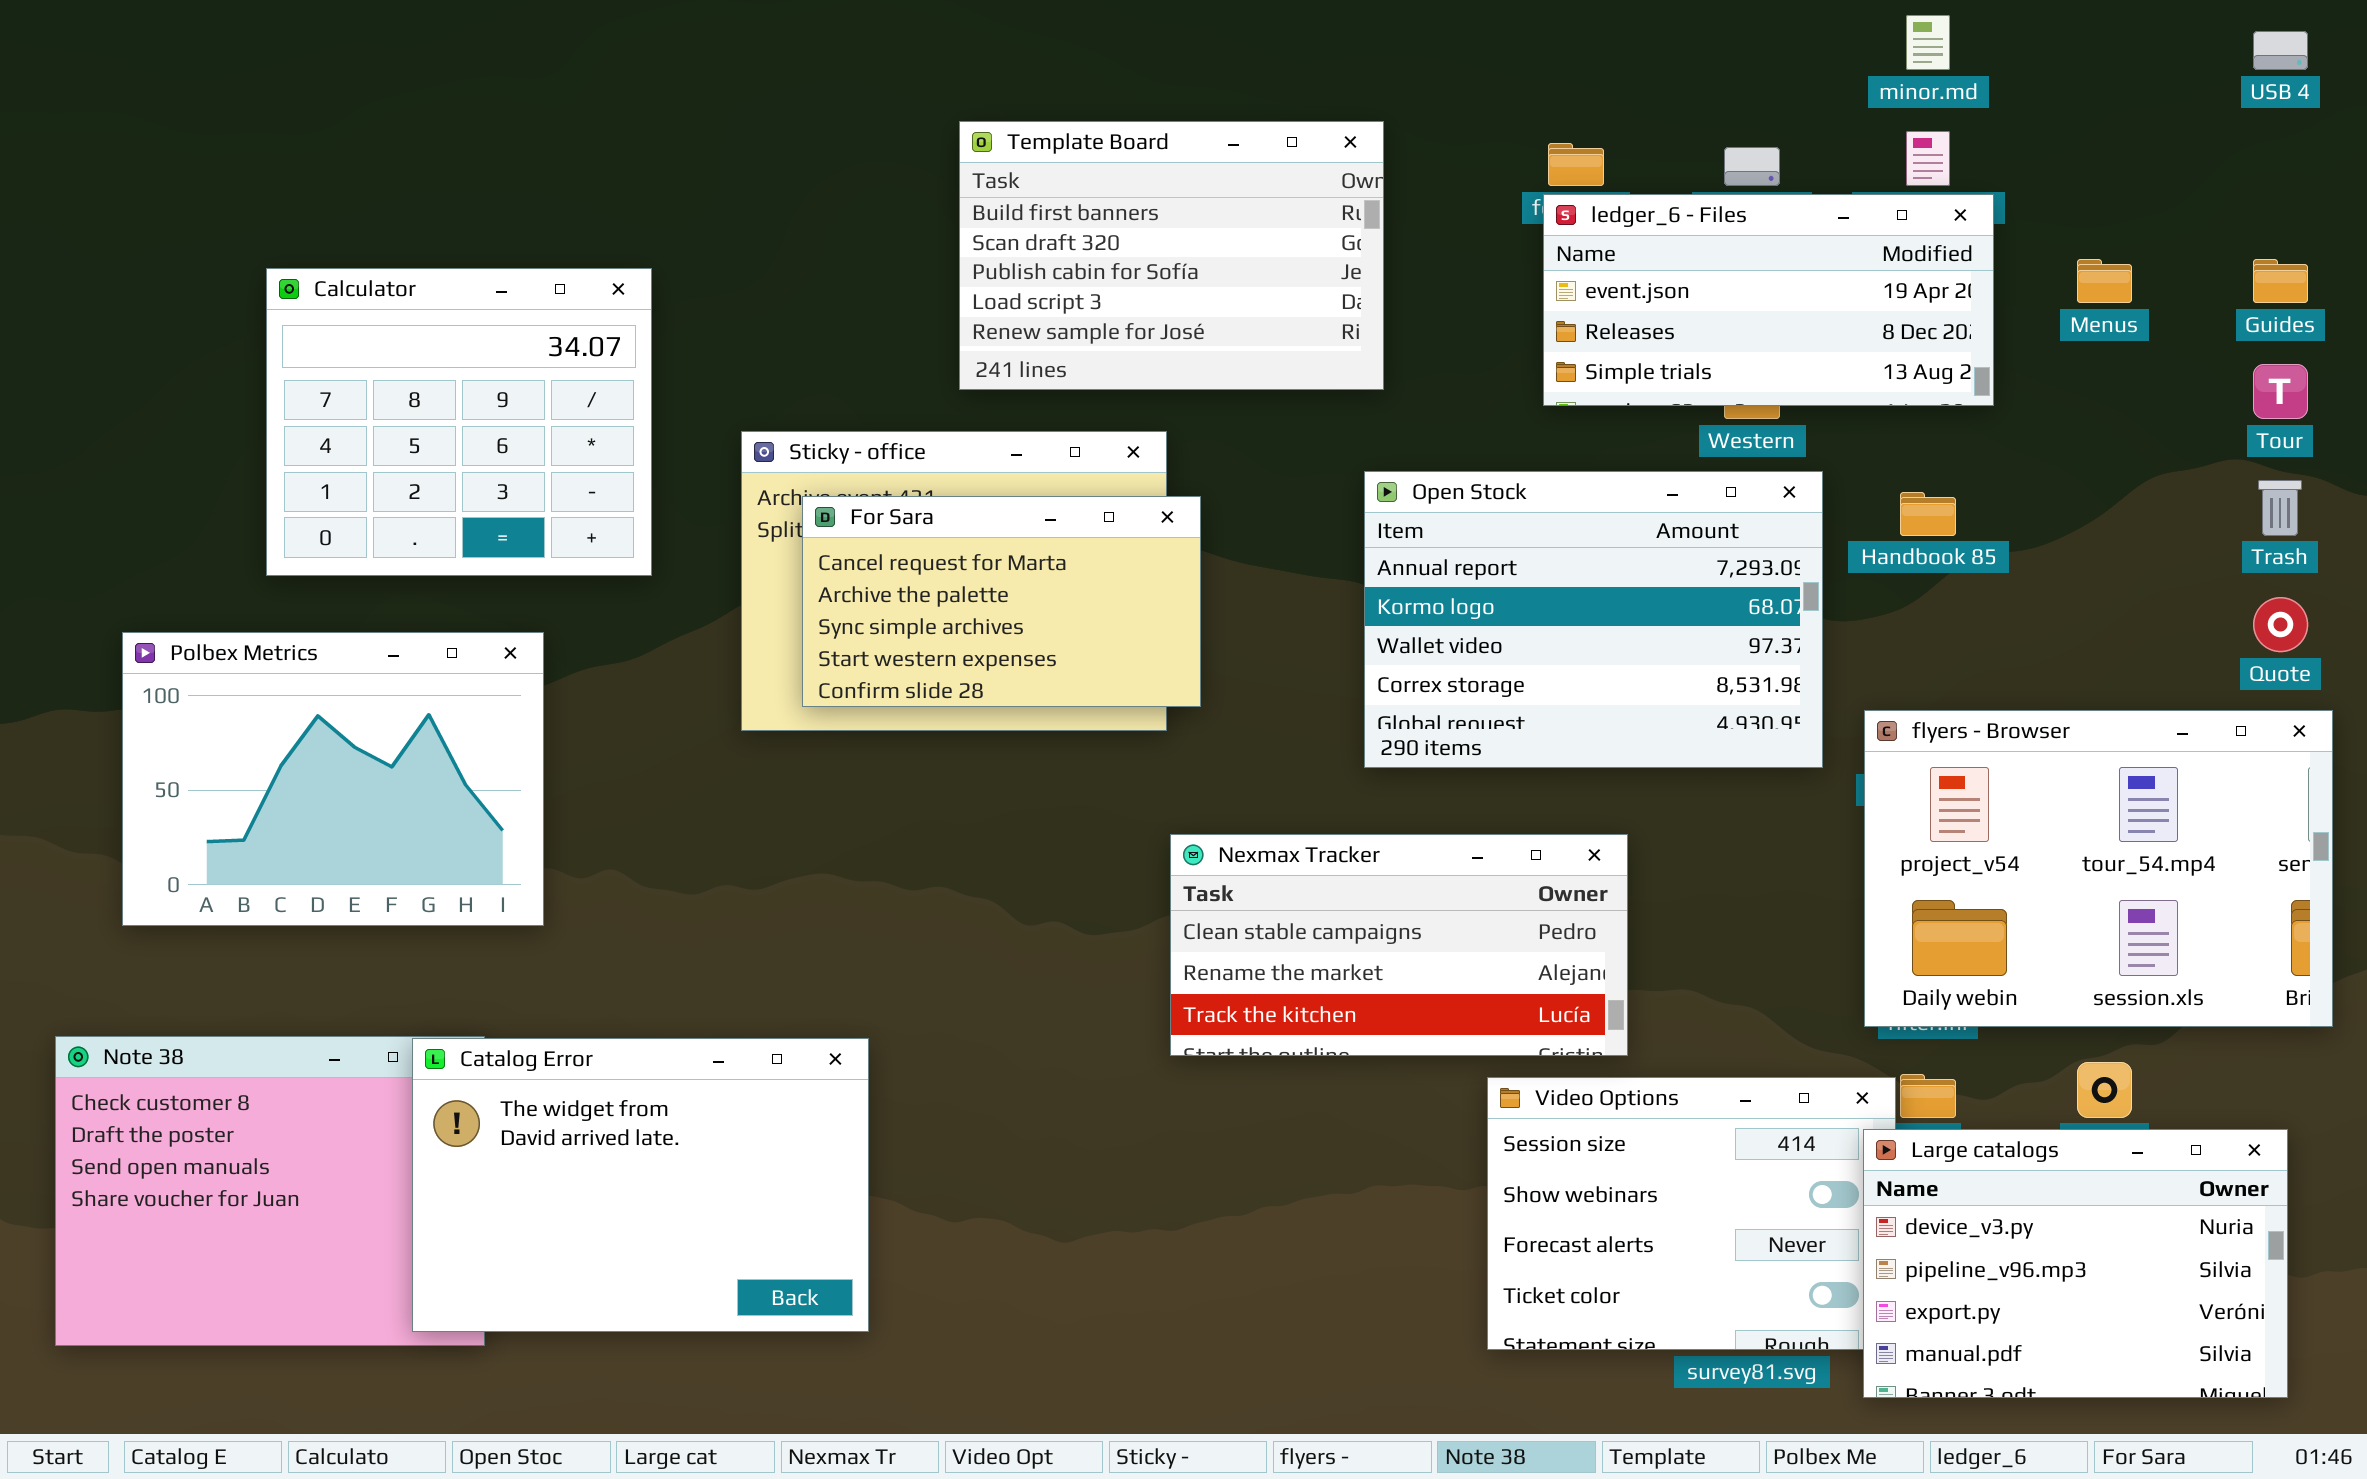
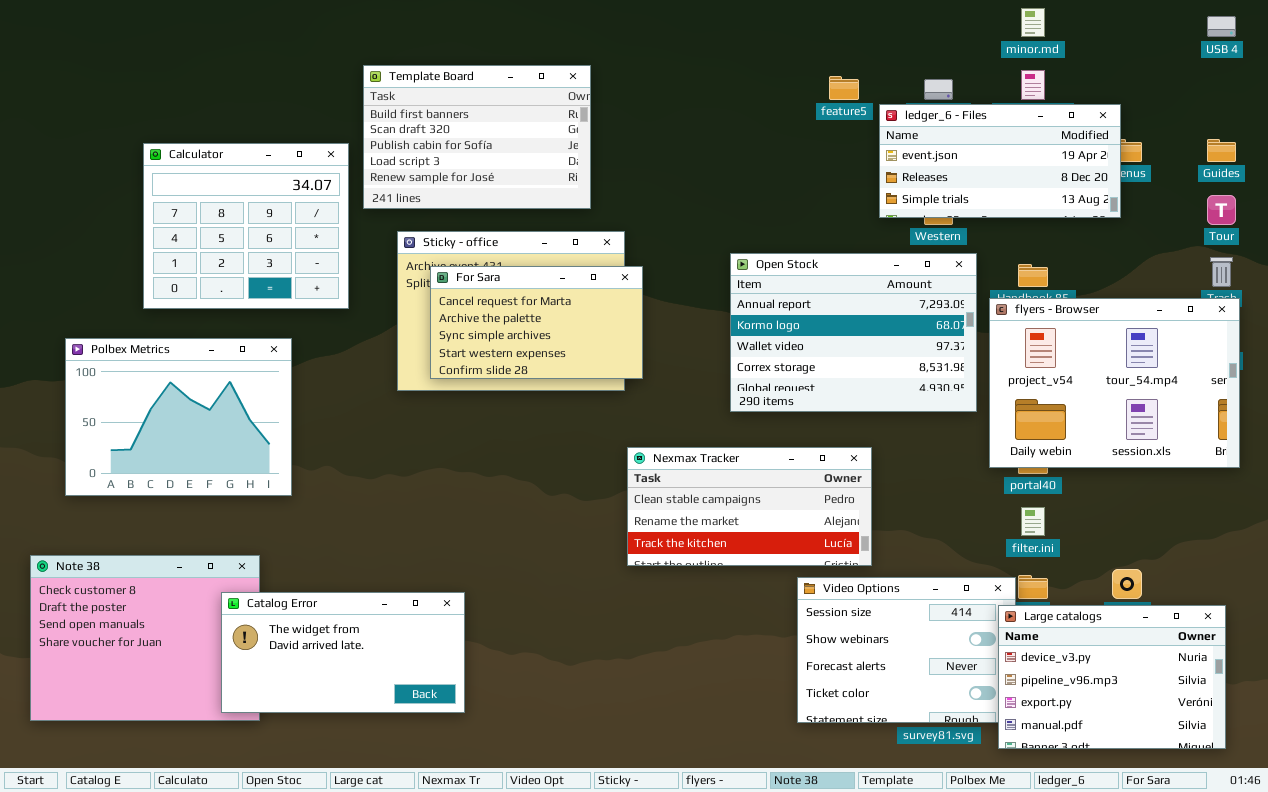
Template Board: [959,121,1384,390] -> [363,65,591,209], moved
ledger_6 - Files: [1543,194,1994,406] -> [879,104,1121,218], moved
flyers - Browser: [1864,710,2333,1027] -> [989,298,1240,468], moved
Catalog Error: [412,1038,869,1332] -> [221,592,465,713], resized

